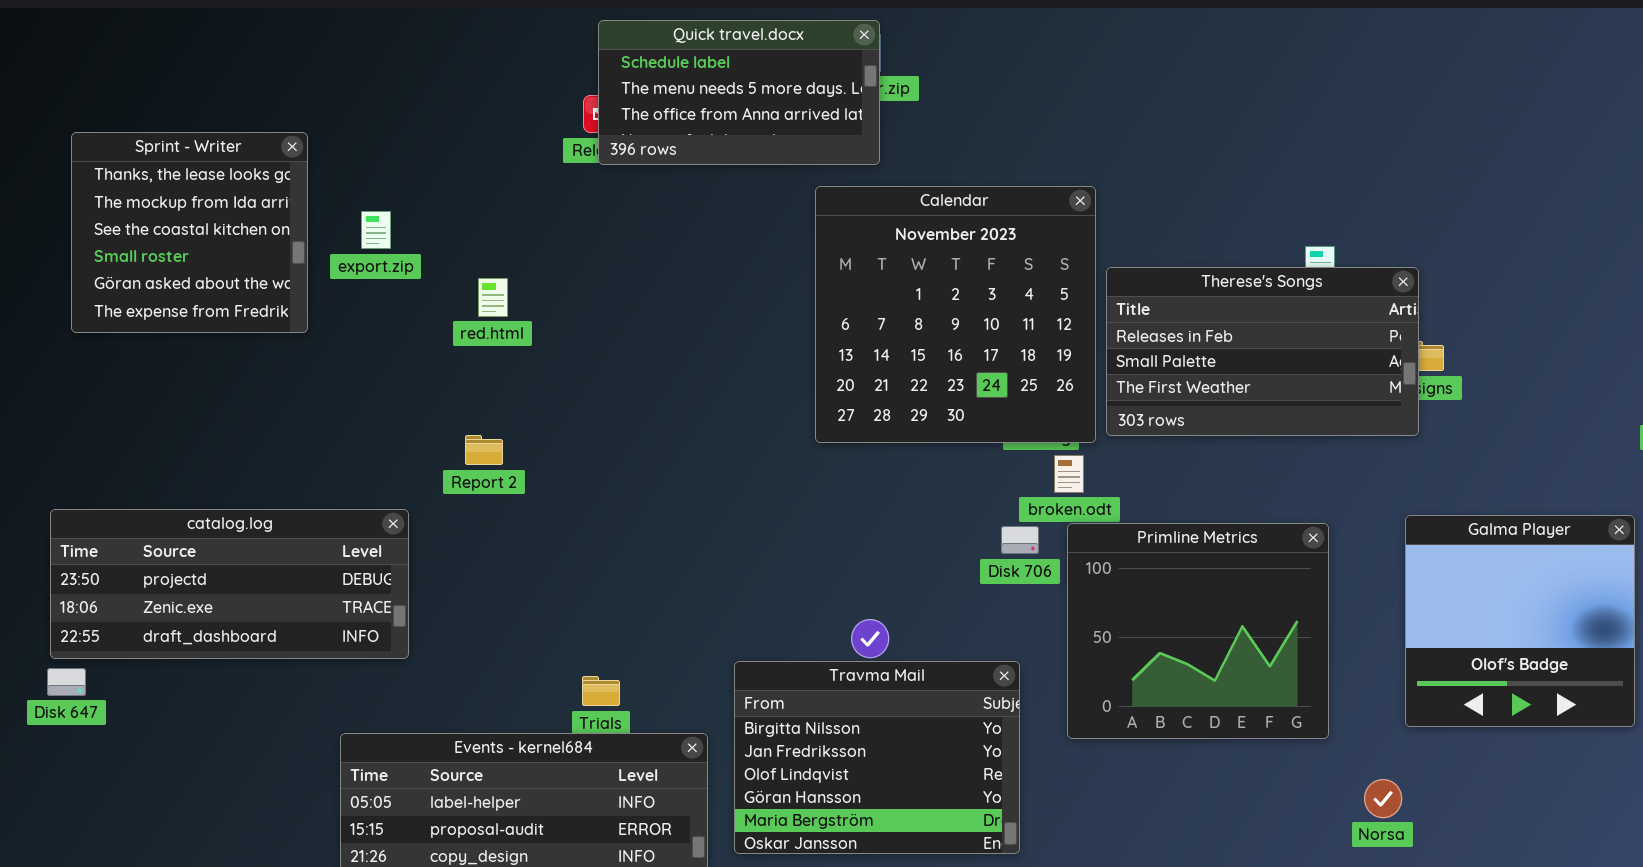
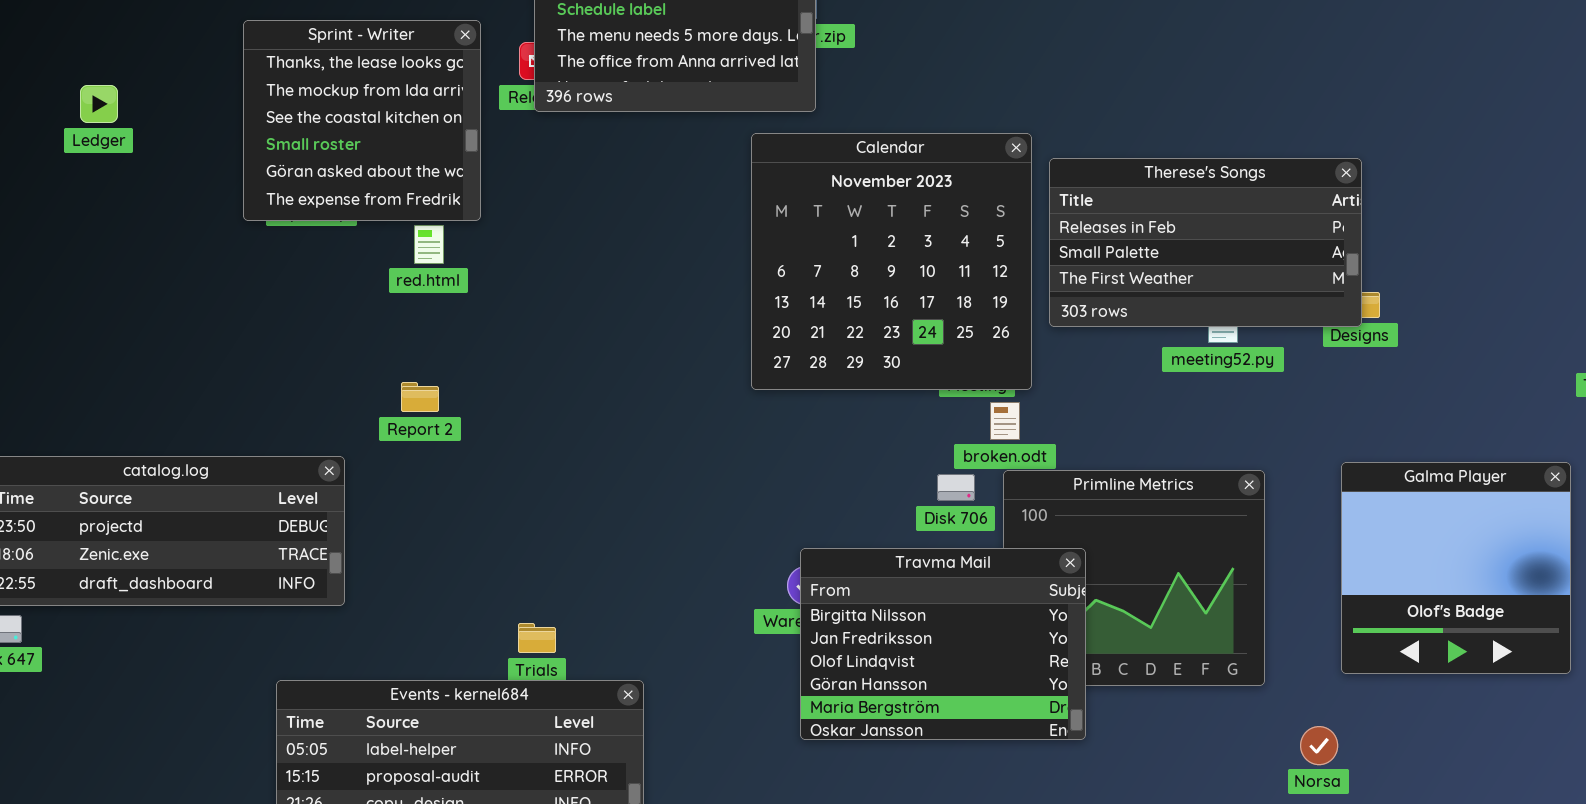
Sprint - Writer: [71,132,308,333] -> [243,20,481,221], moved
Therese's Songs: [1106,267,1419,436] -> [1049,158,1362,327], moved
Travma Mail: [734,661,1020,854] -> [800,548,1086,740], moved

